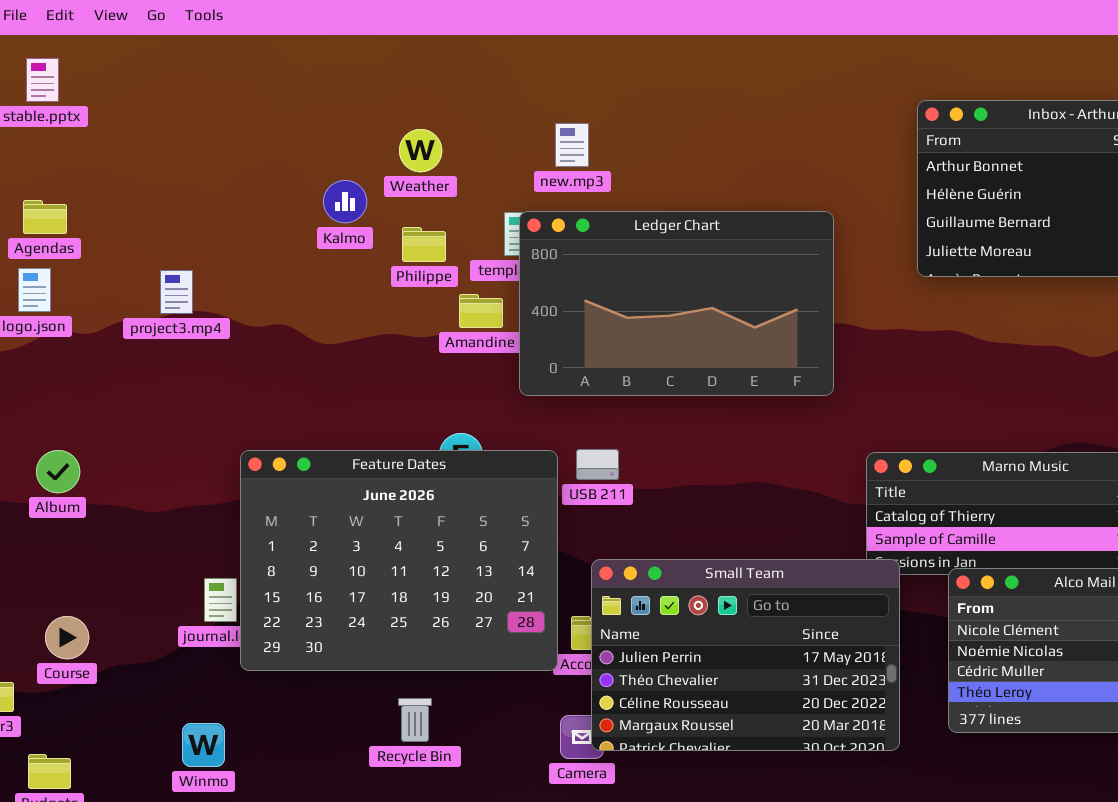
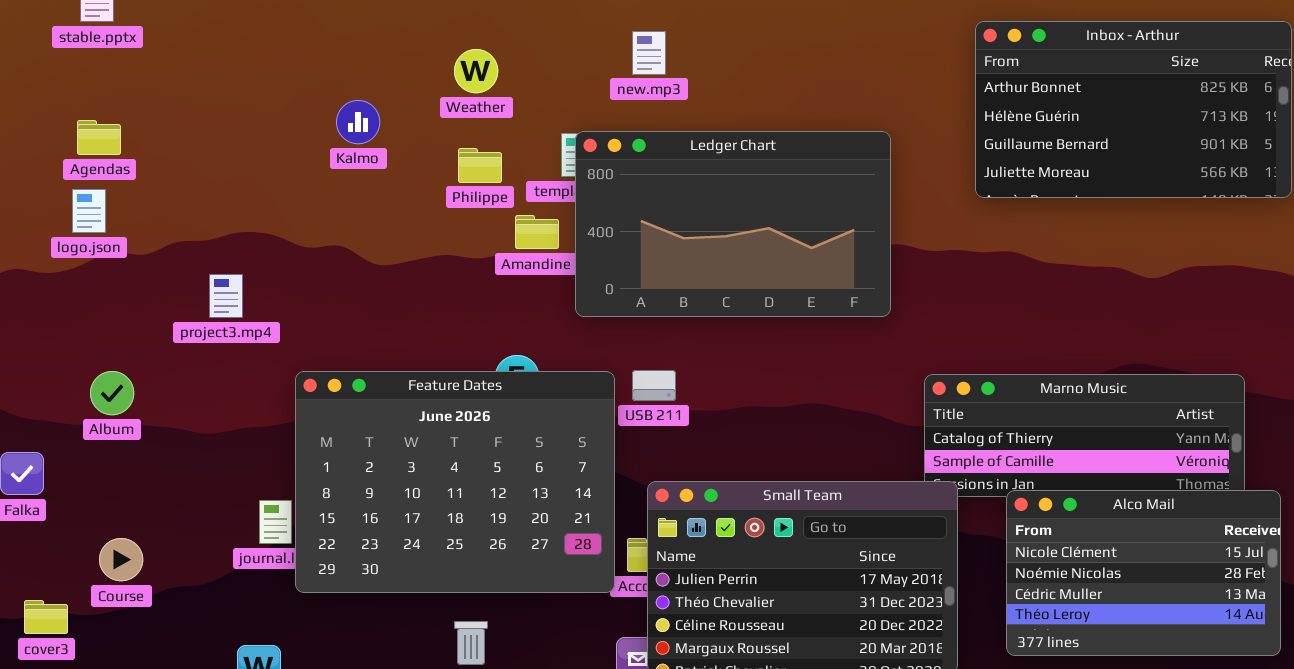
new.mp3: [555,123,589,167] -> [632,31,666,75], moved
Kalmo: [323,180,367,223] -> [336,100,380,144], moved
project3.mp4: [160,270,193,314] -> [209,274,243,318], moved

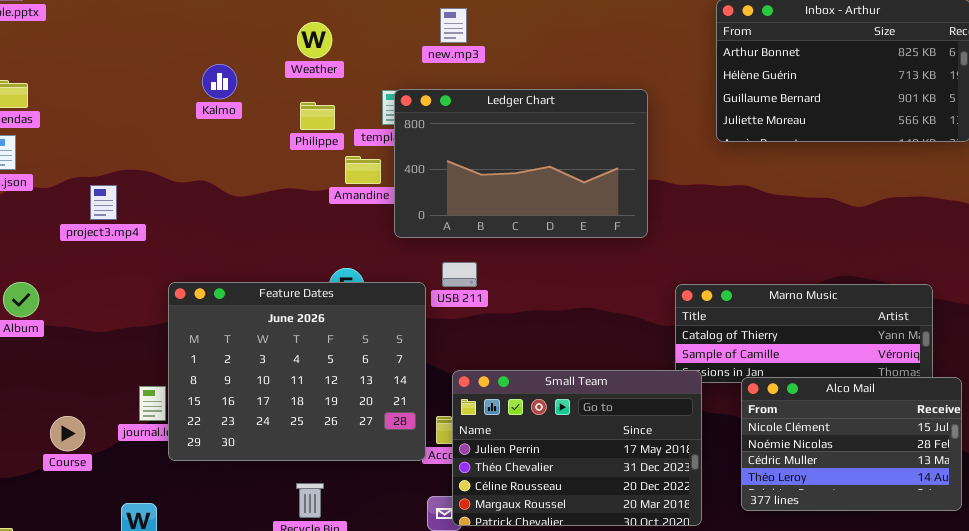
project3.mp4: [209,274,243,318] -> [90,185,117,220], moved
USB 211: [632,370,676,401] -> [442,262,477,287], moved
Course: [99,538,143,581] -> [50,416,85,451], moved

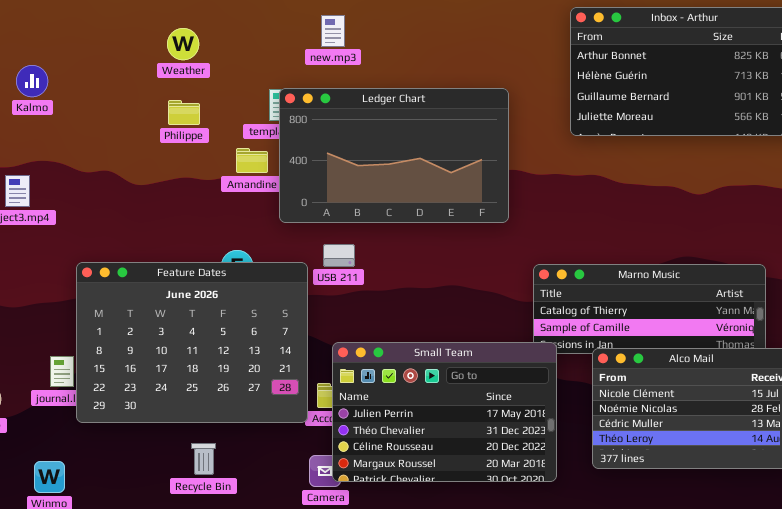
Weather: [297,22,332,58] -> [167,28,199,60], moved
Kalmo: [202,64,237,99] -> [16,65,48,97], moved
Philippe: [300,102,335,130] -> [168,100,200,125], moved

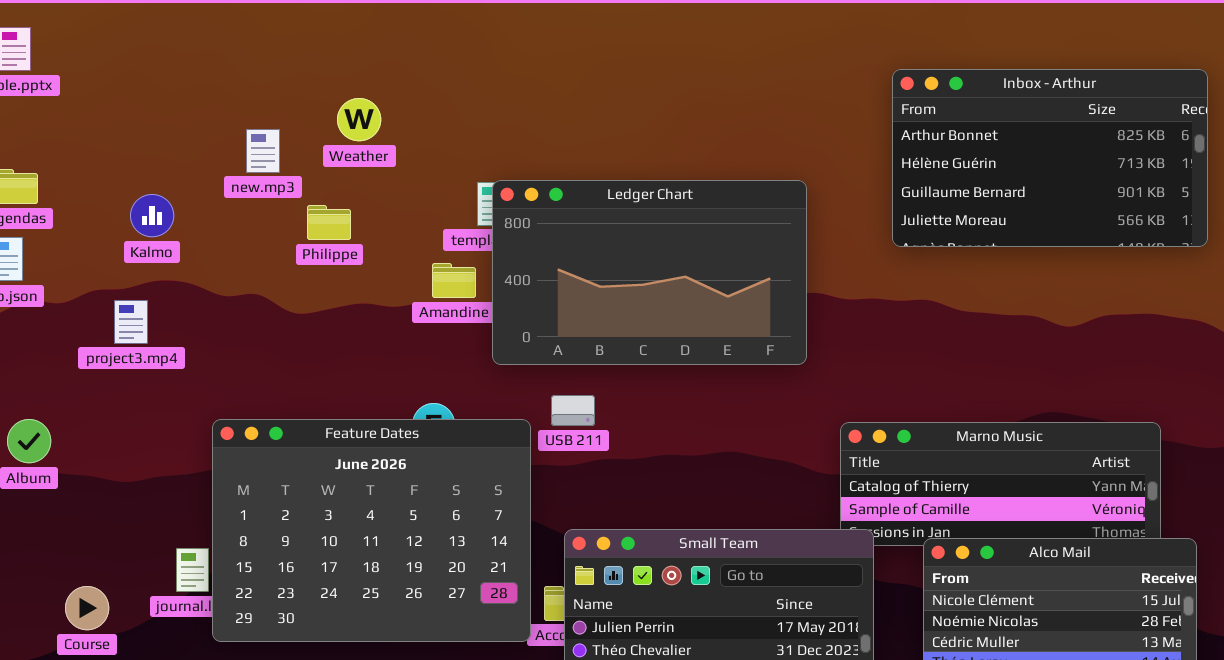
new.mp3: [321,15,345,47] -> [246,129,280,173], moved
Kalmo: [16,65,48,97] -> [130,194,174,237], moved
Philippe: [168,100,200,125] -> [307,205,351,240], moved

